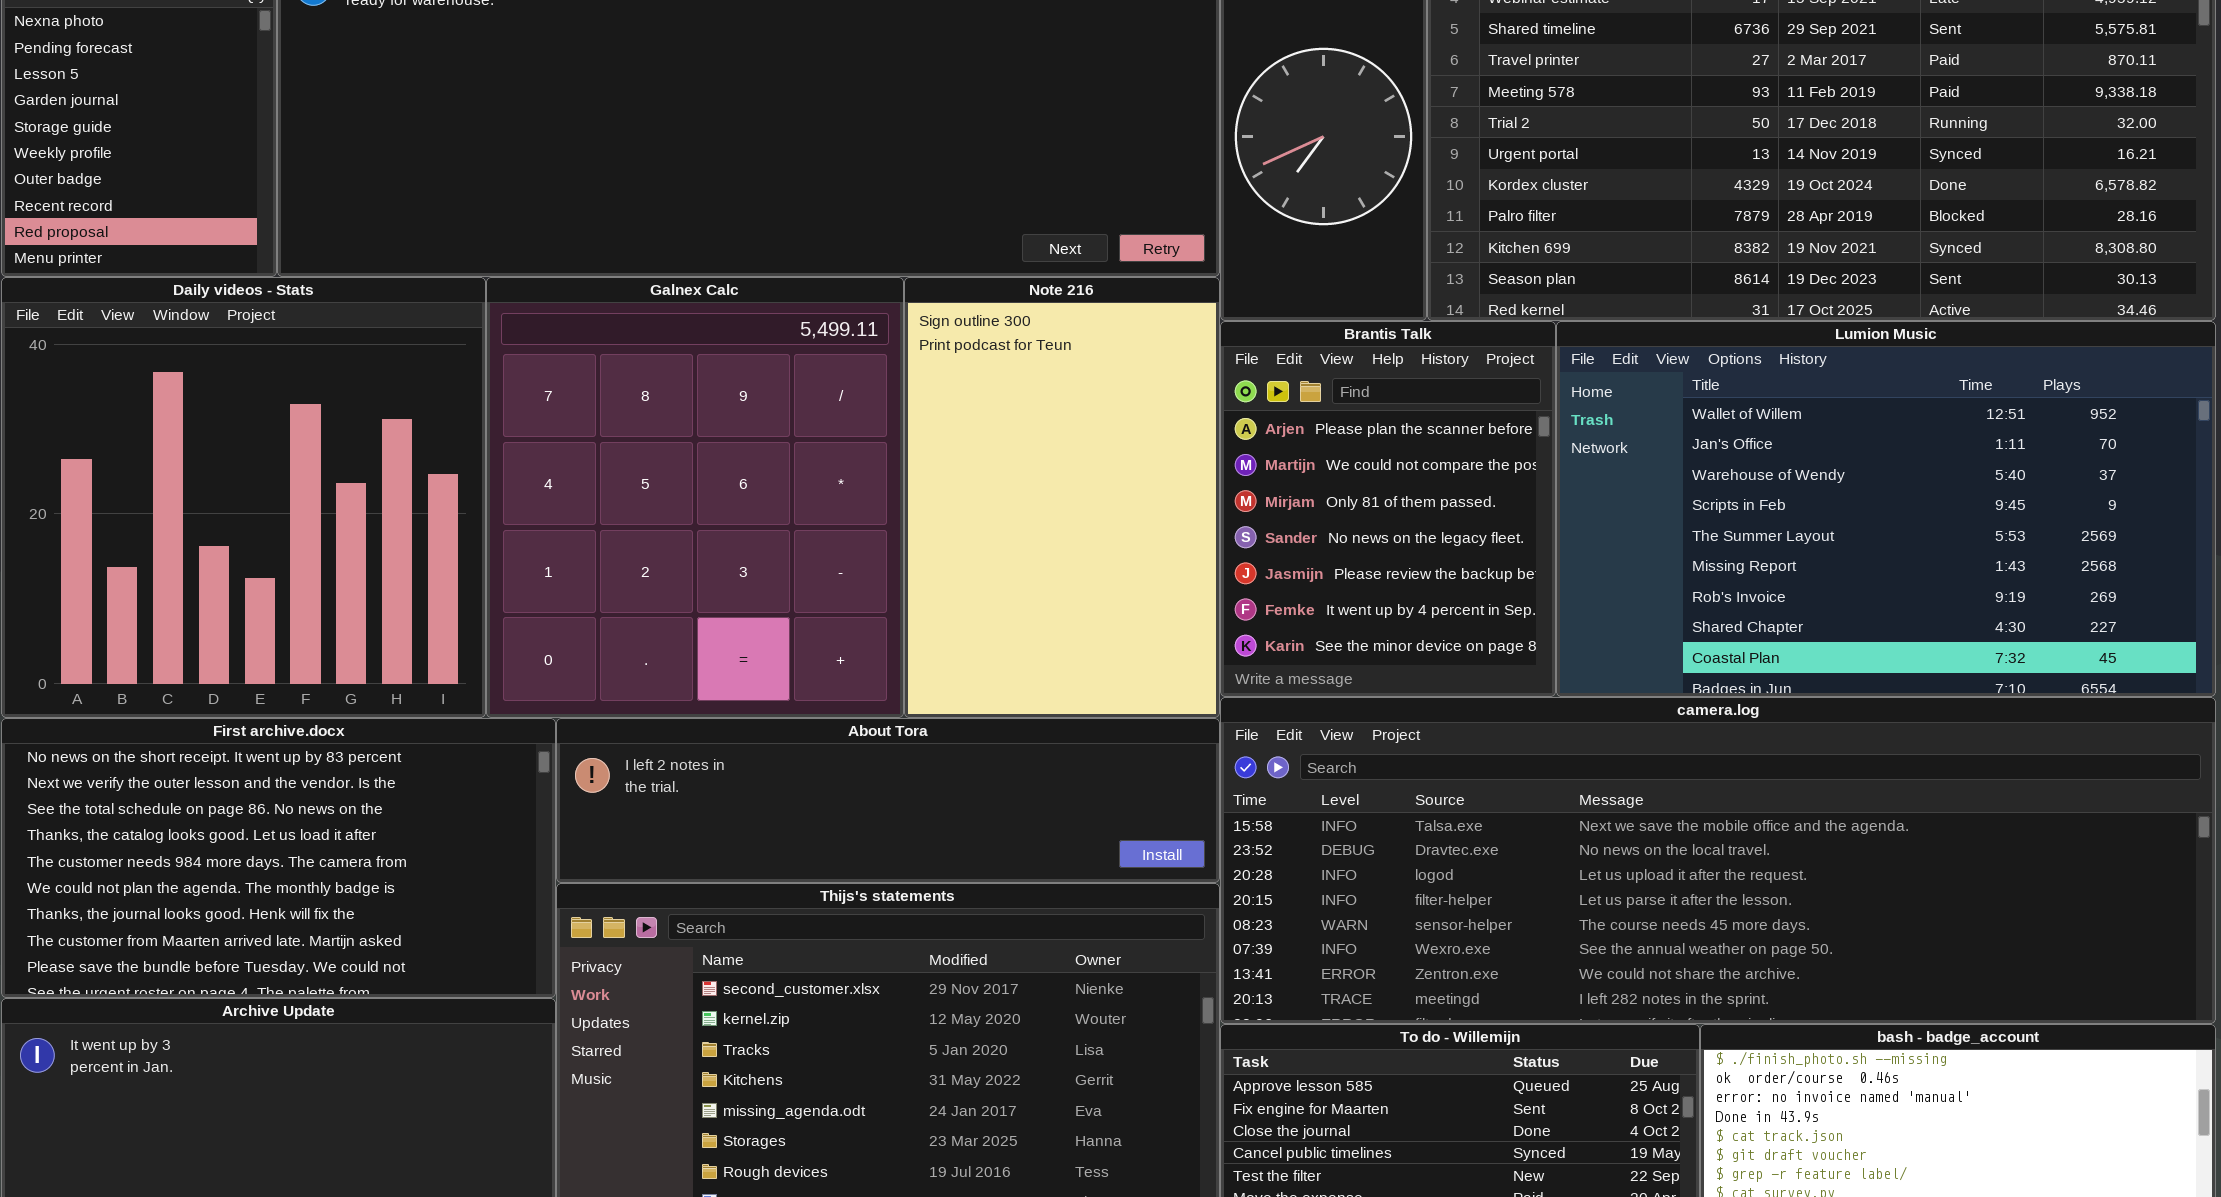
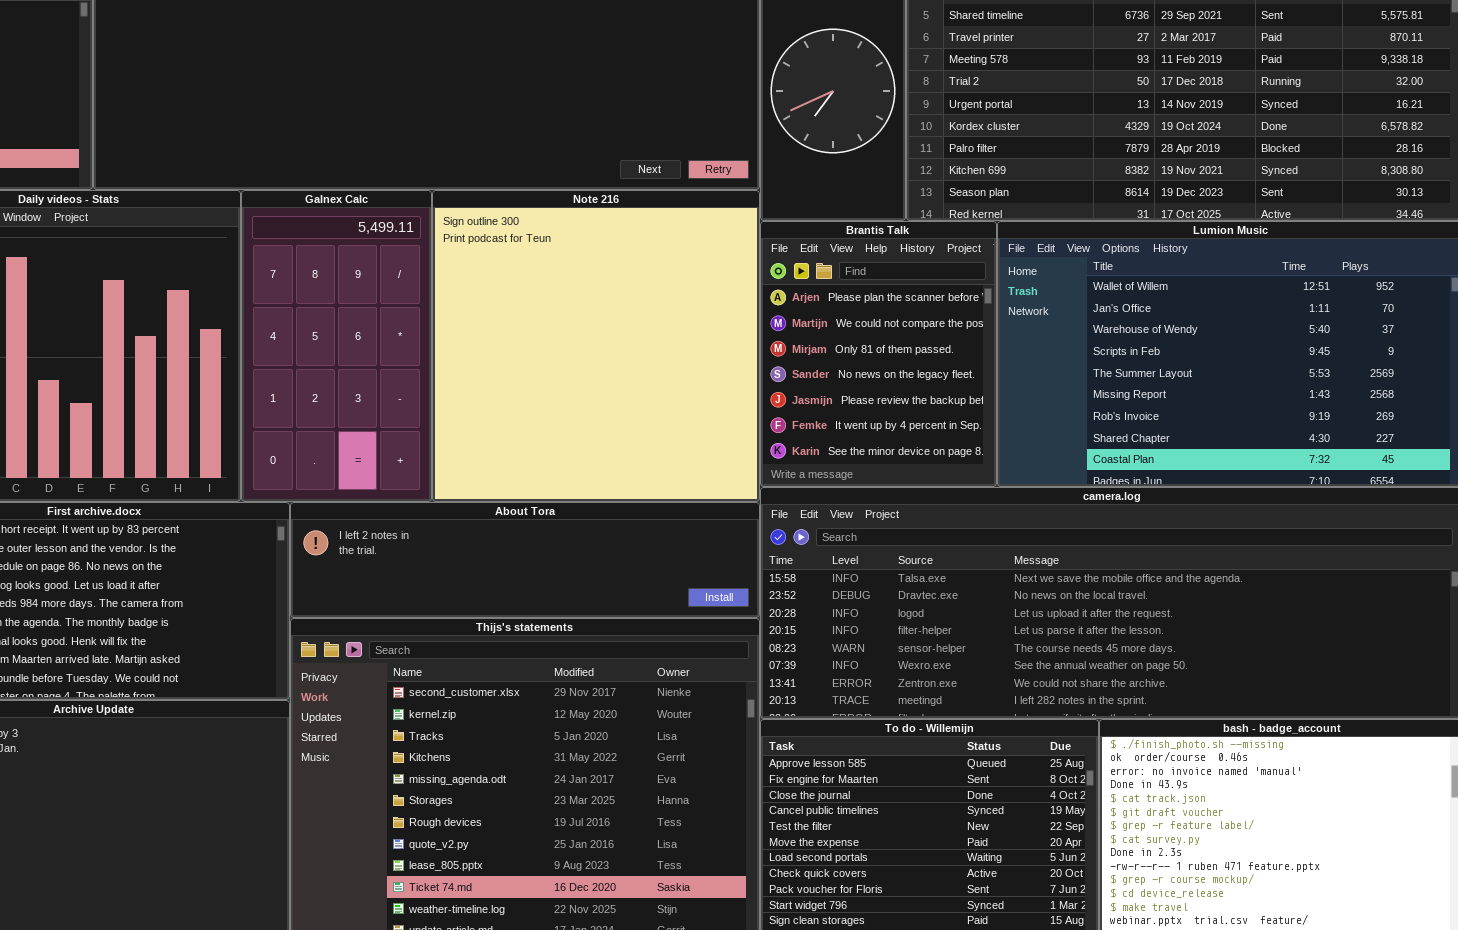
Galnex Calc: [486,277,904,718] -> [241,190,432,502], resized
Note 216: [904,277,1220,718] -> [432,190,760,502], resized

